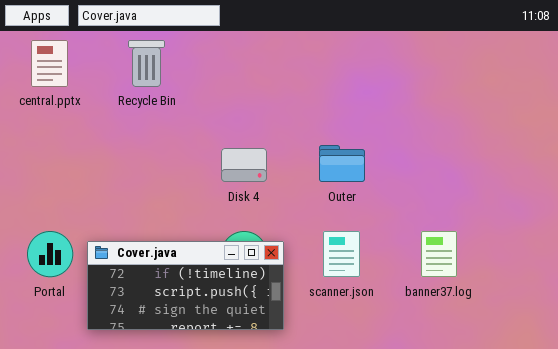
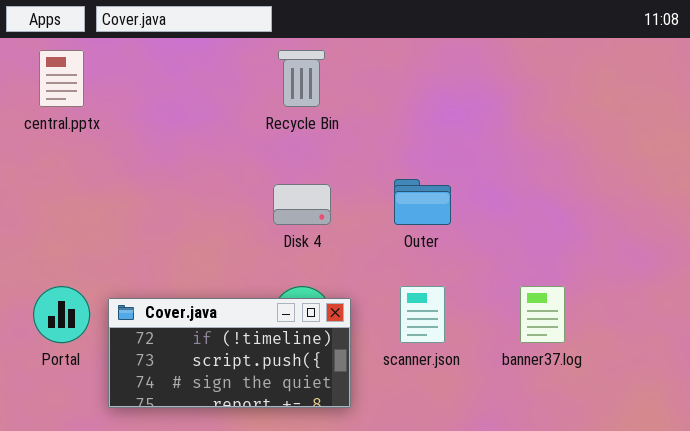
Recycle Bin: [128,40,165,87] -> [278,50,325,107], moved

